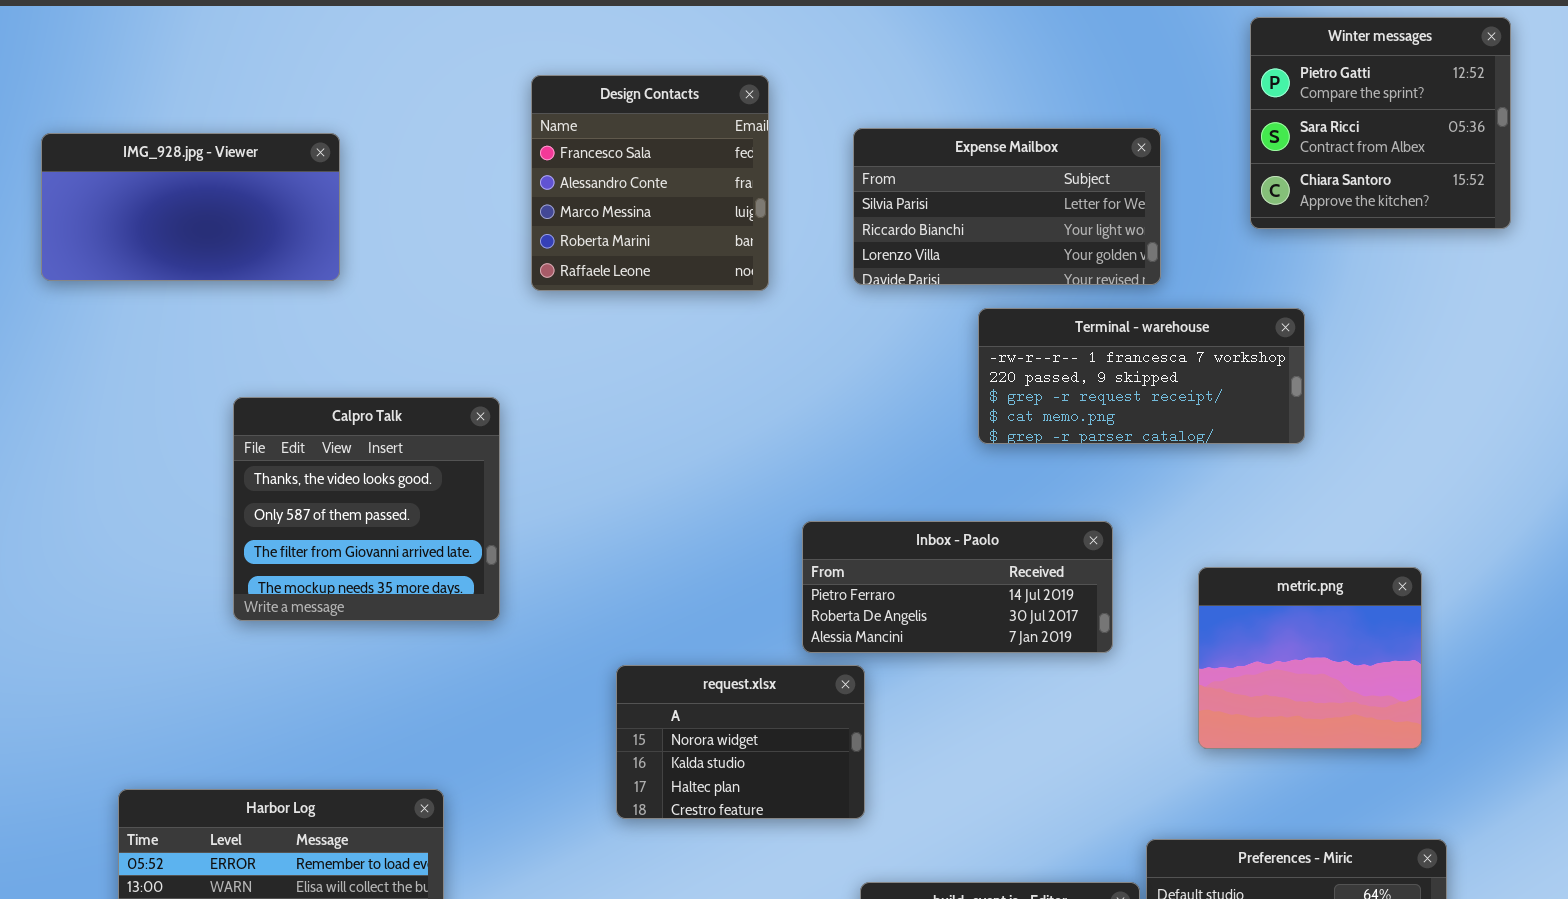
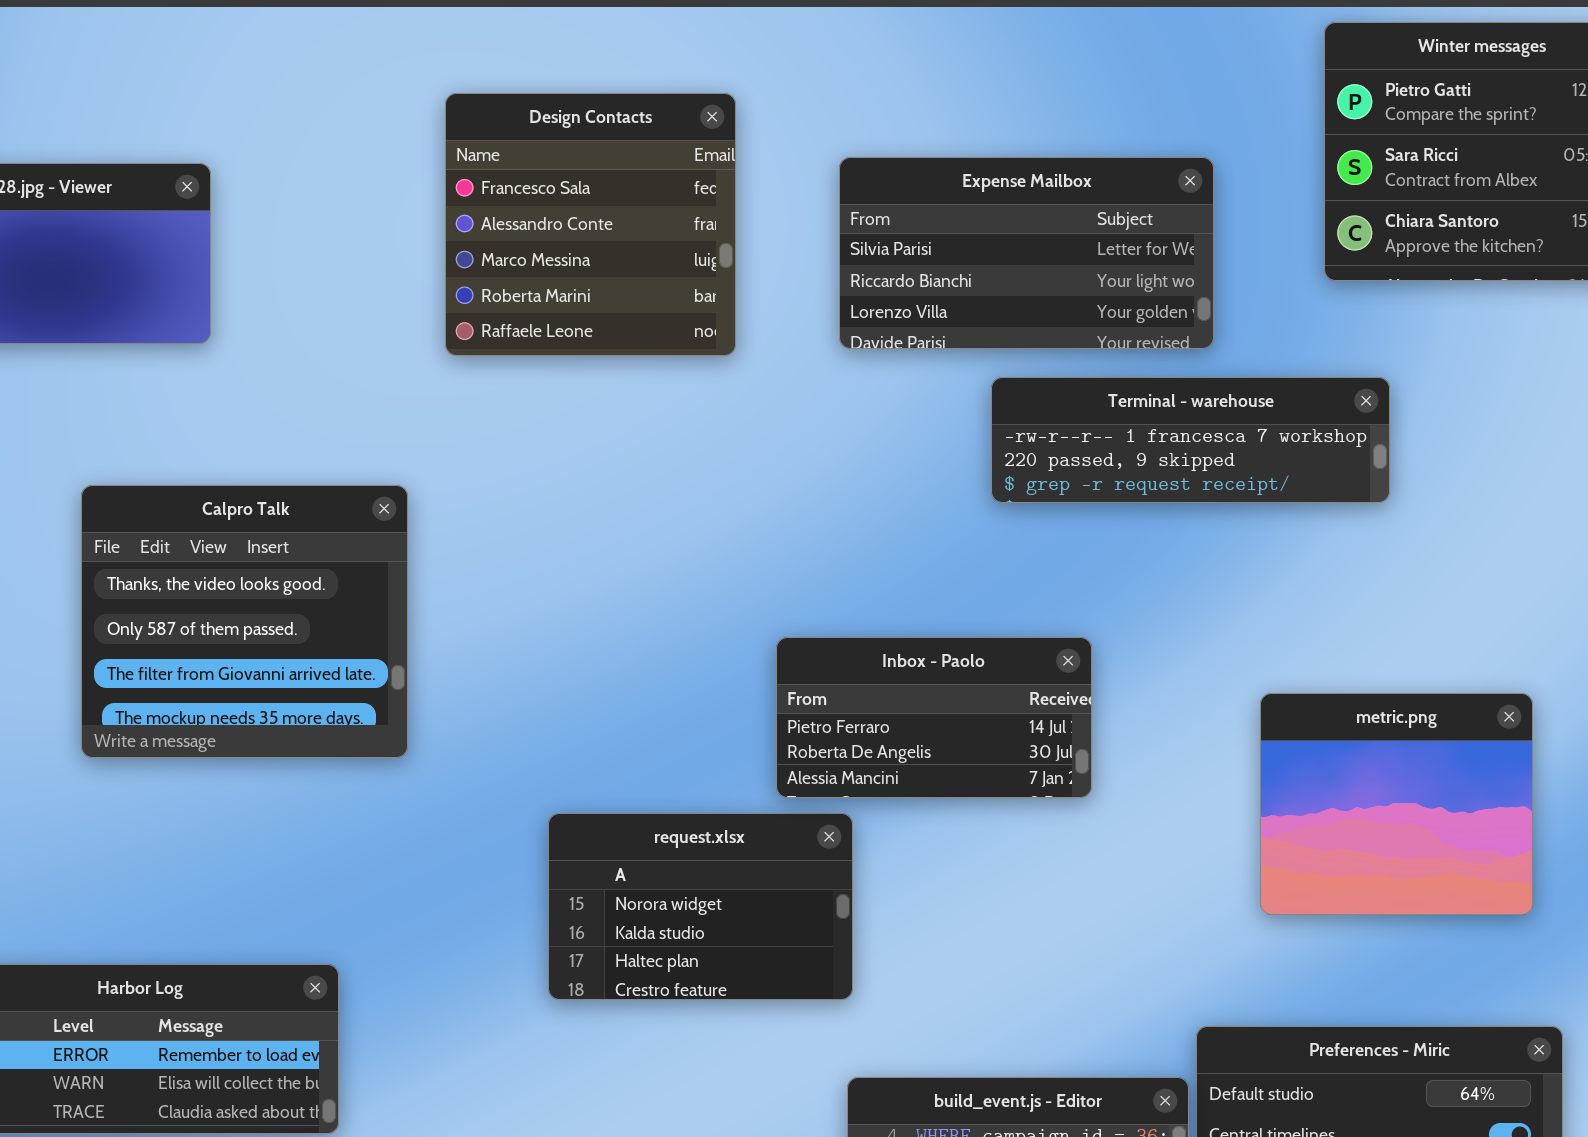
Terminal - warehouse: [978,308,1305,444] -> [991,377,1390,503], resized
Inbox - Paolo: [802,521,1113,653] -> [776,637,1092,798], resized

